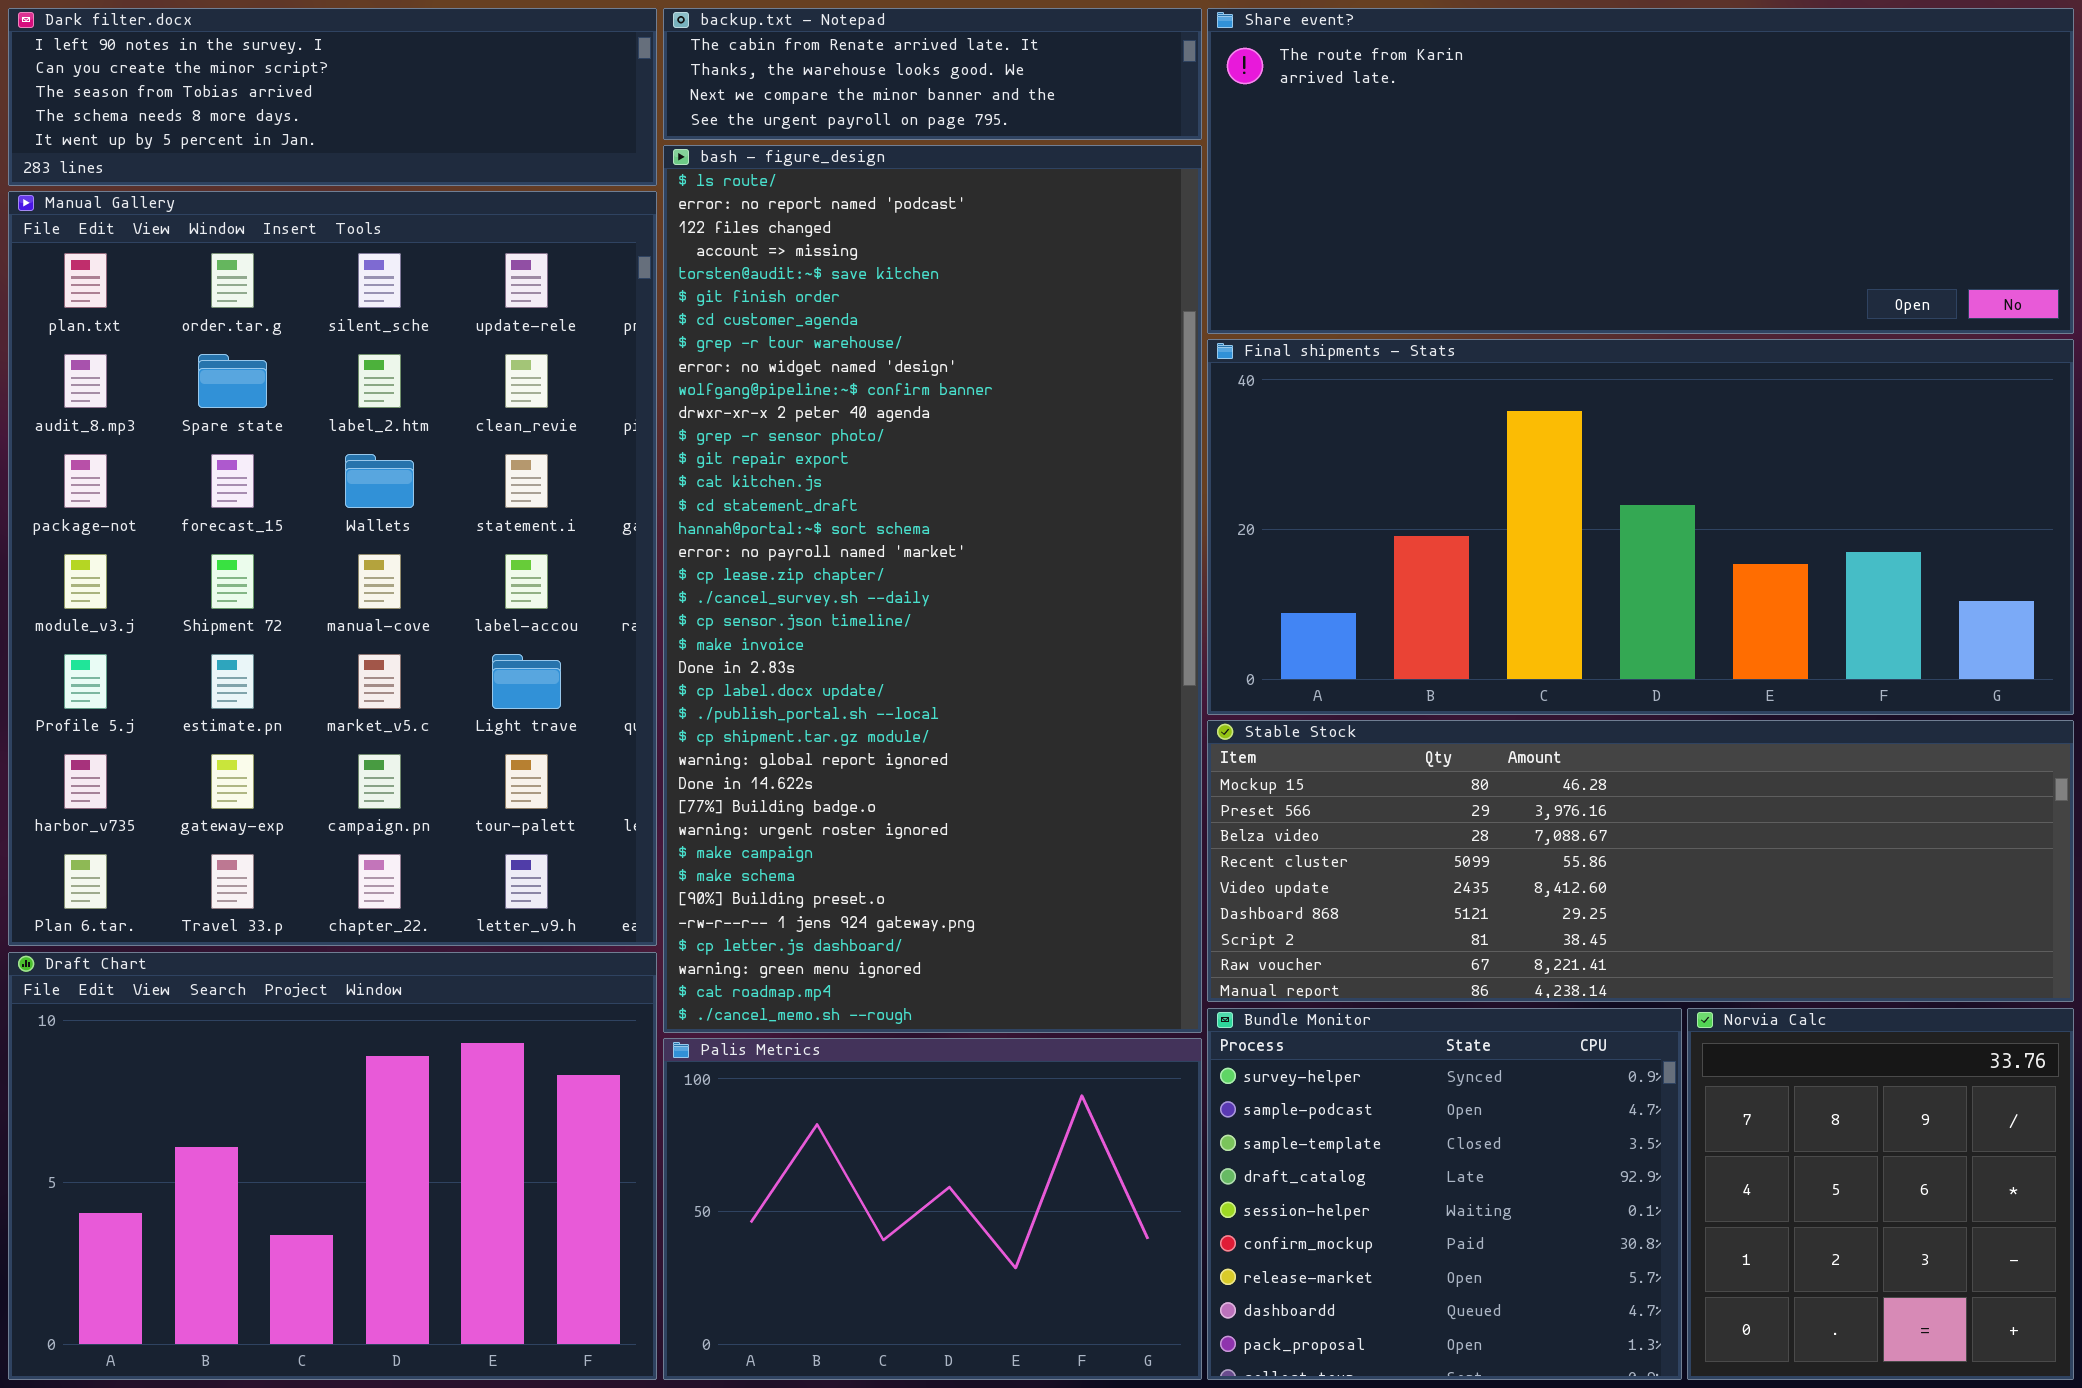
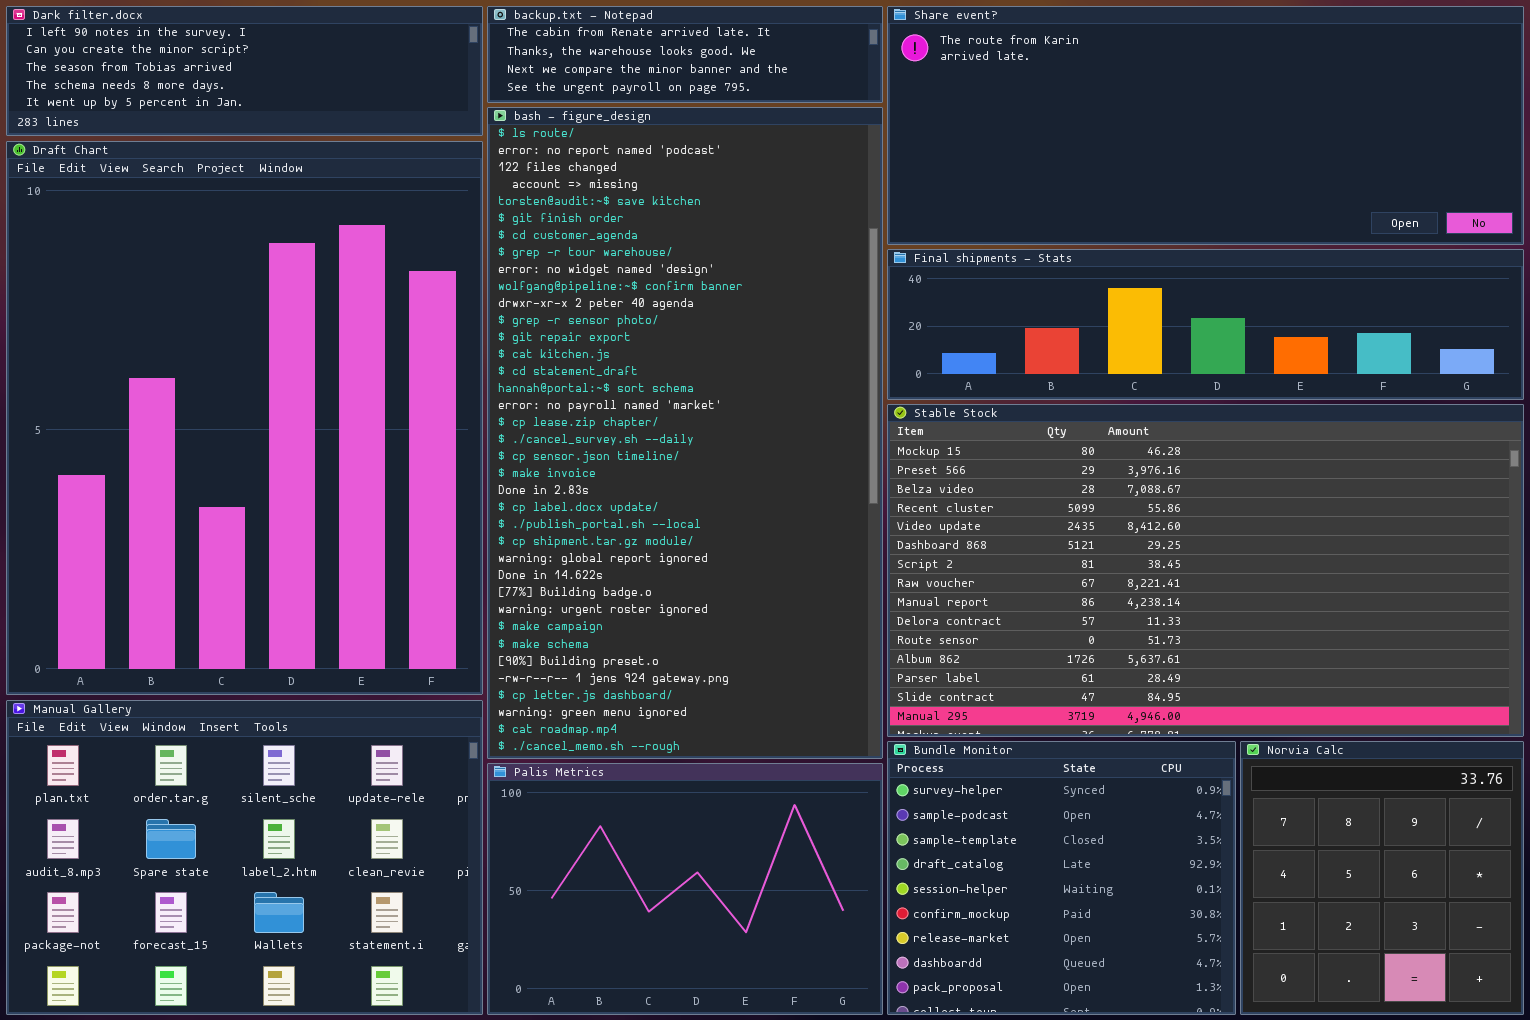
Manual Gallery: [8,191,657,946] -> [6,700,483,1015], moved, resized
Final shipments - Stats: [1207,339,2074,715] -> [887,249,1524,400], resized
Stable Stock: [1207,720,2074,1002] -> [887,404,1524,737], resized
Draft Chart: [8,952,657,1380] -> [6,141,483,695], moved, resized

